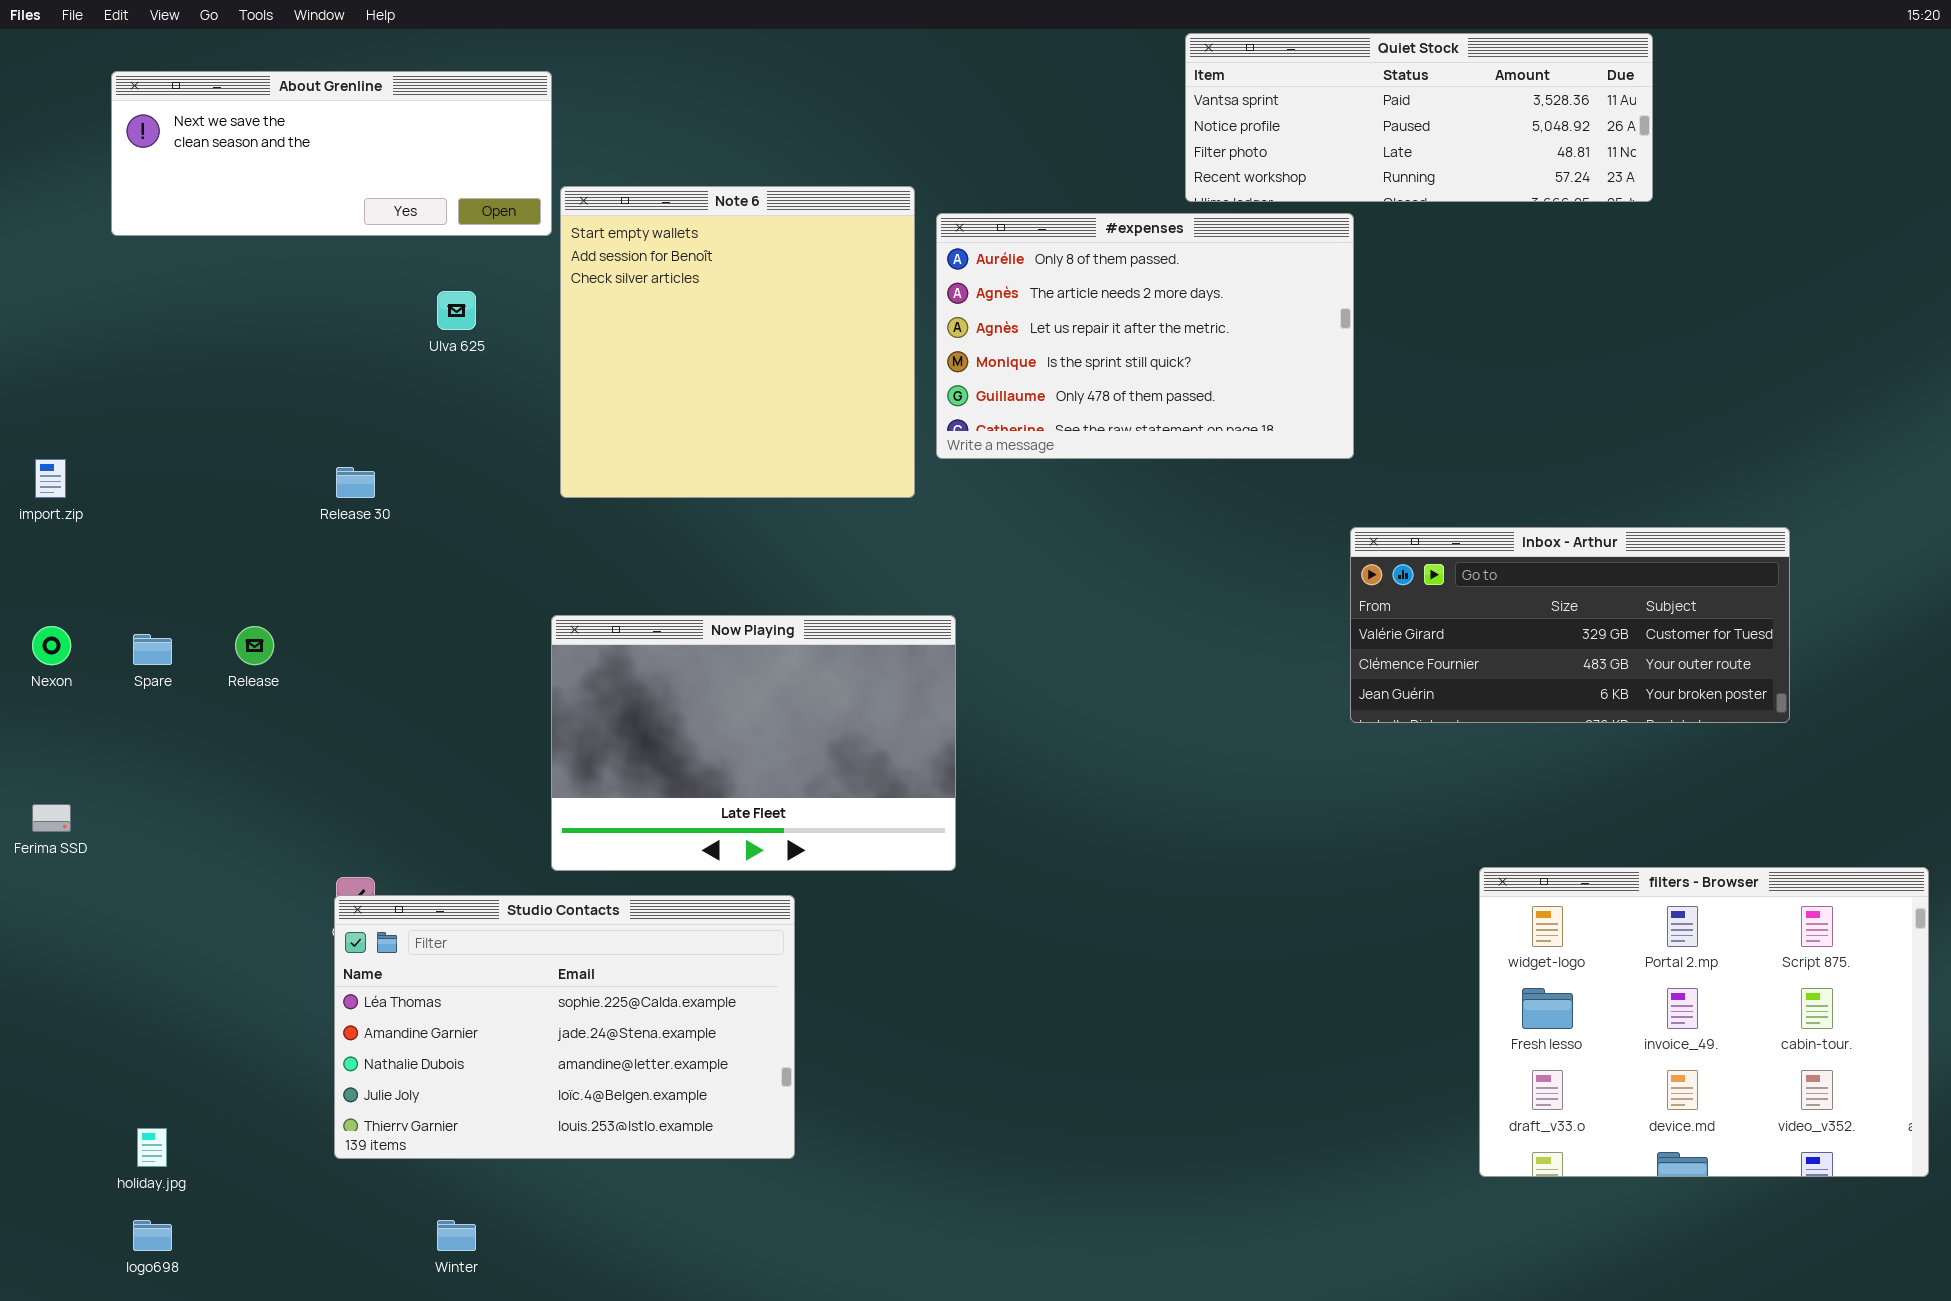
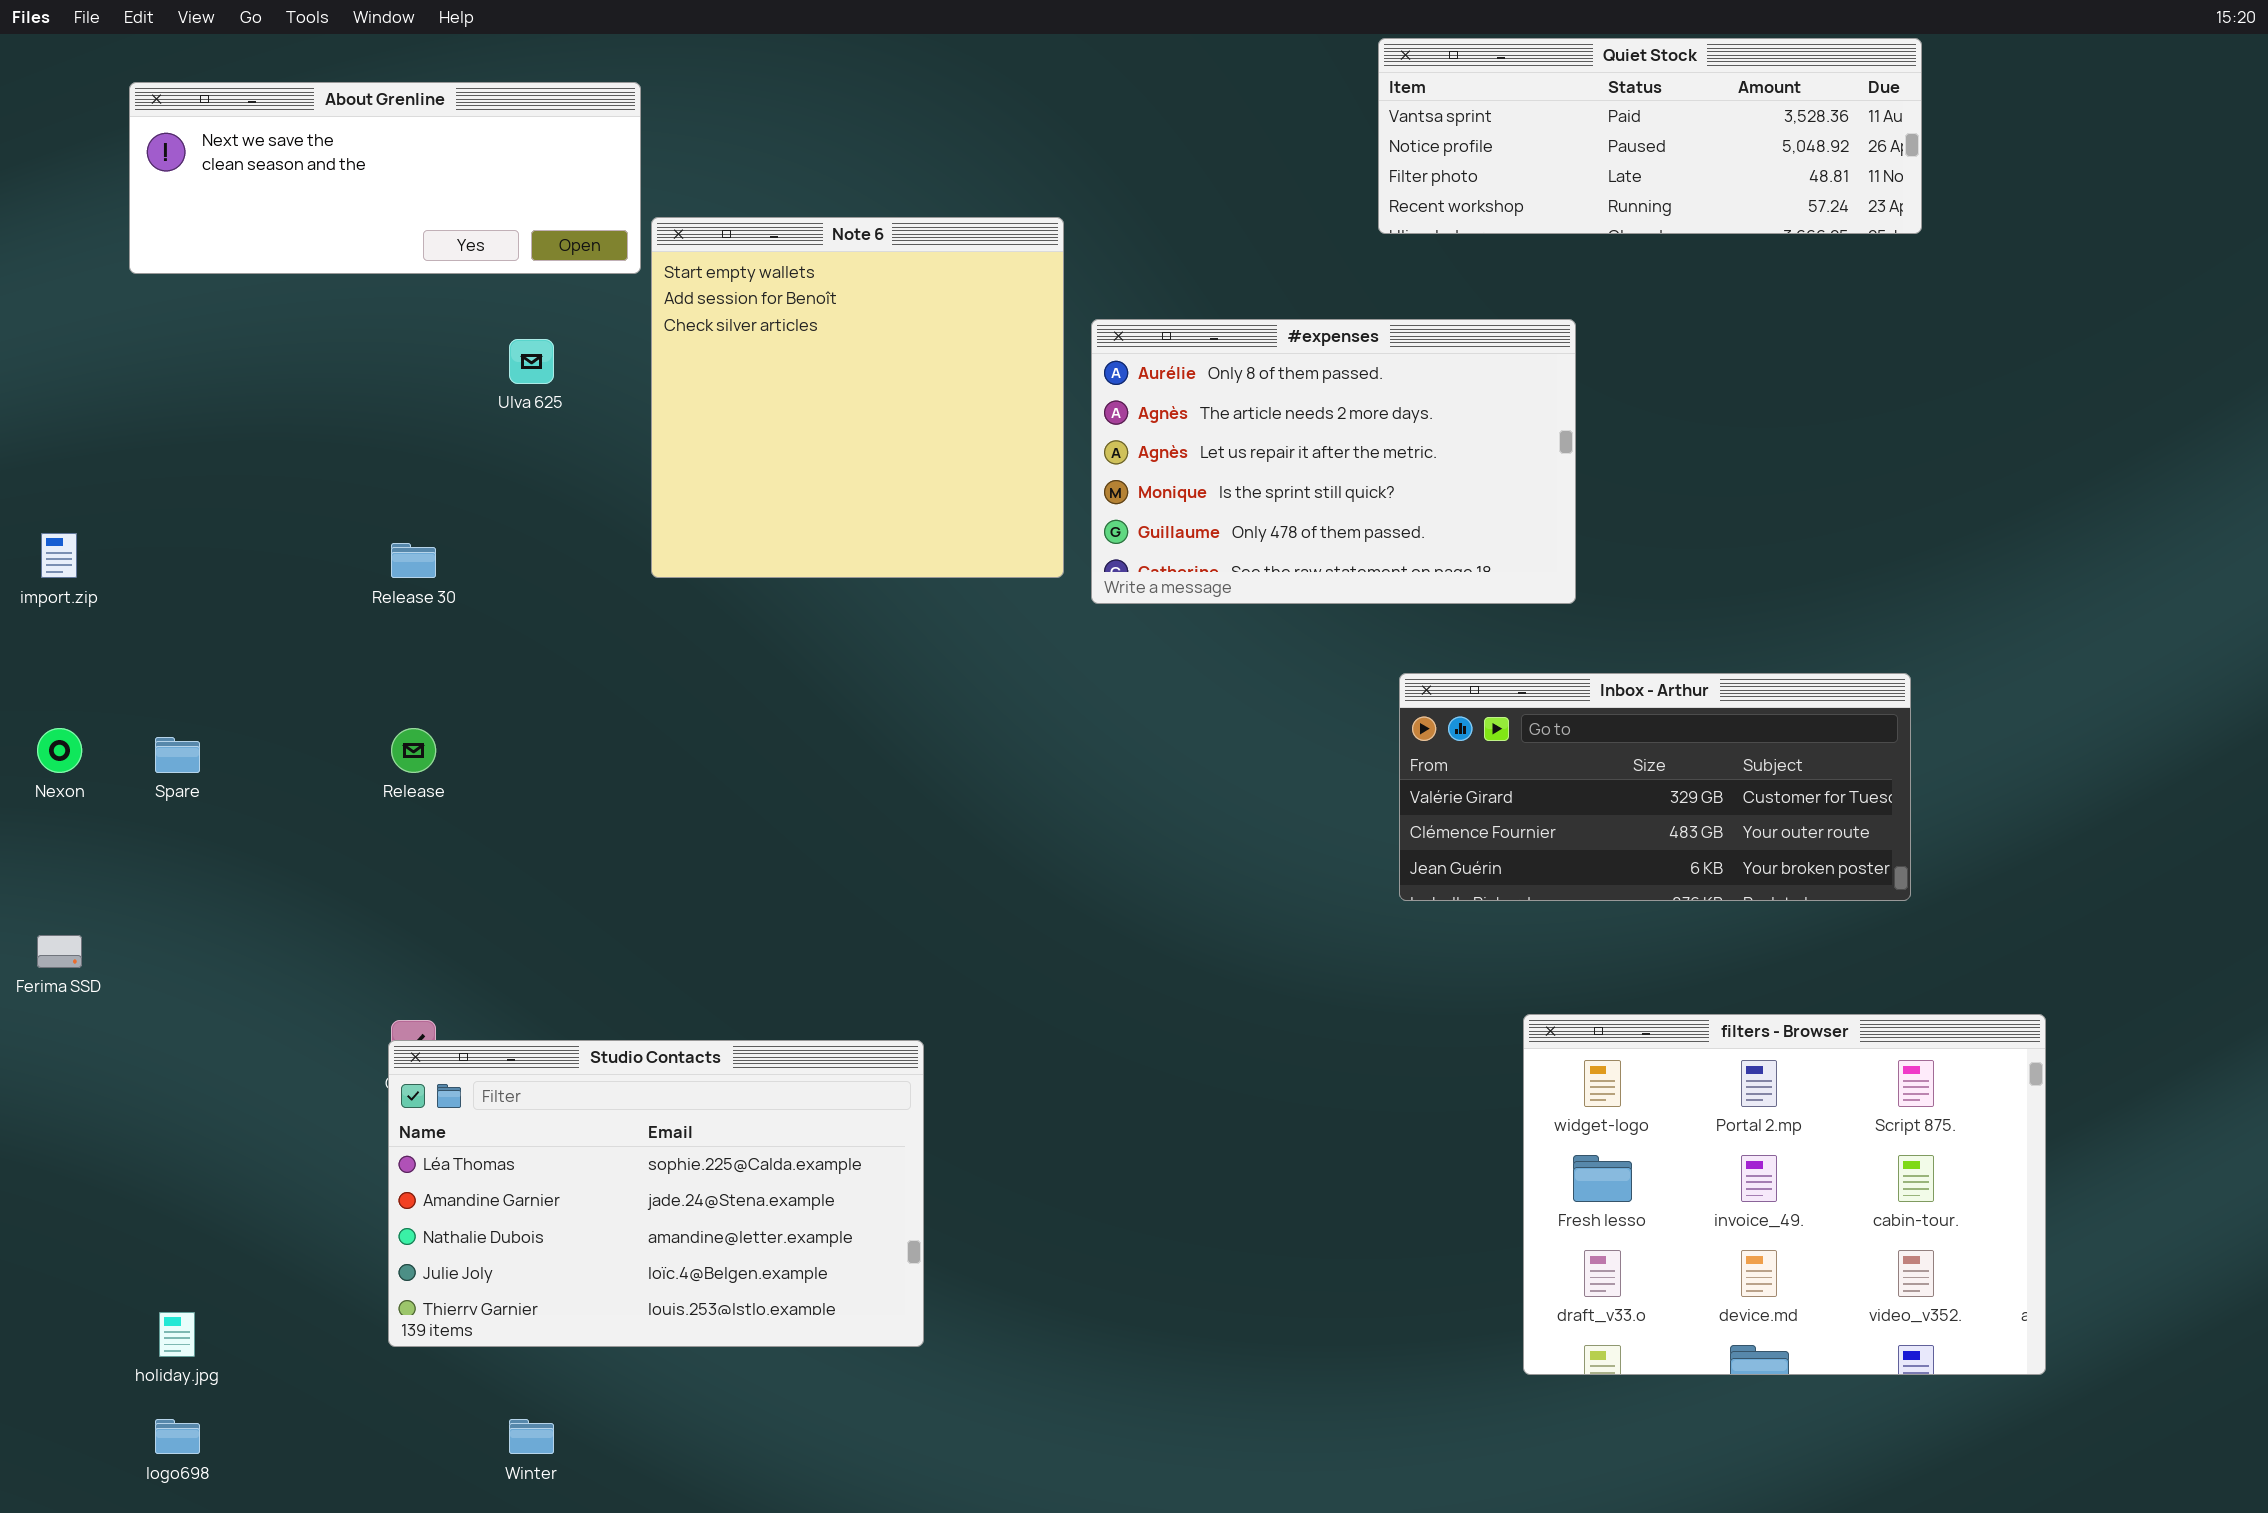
#expenses: [936,213,1354,459] -> [1091,319,1576,604], moved
Inbox - Arthur: [1350,527,1790,723] -> [1399,673,1911,901], moved
Now Playing: [551,615,956,871] -> none, closed
Release: [235,626,274,665] -> [391,728,436,773], moved
filters - Browser: [1479,867,1929,1177] -> [1523,1014,2046,1375], moved

